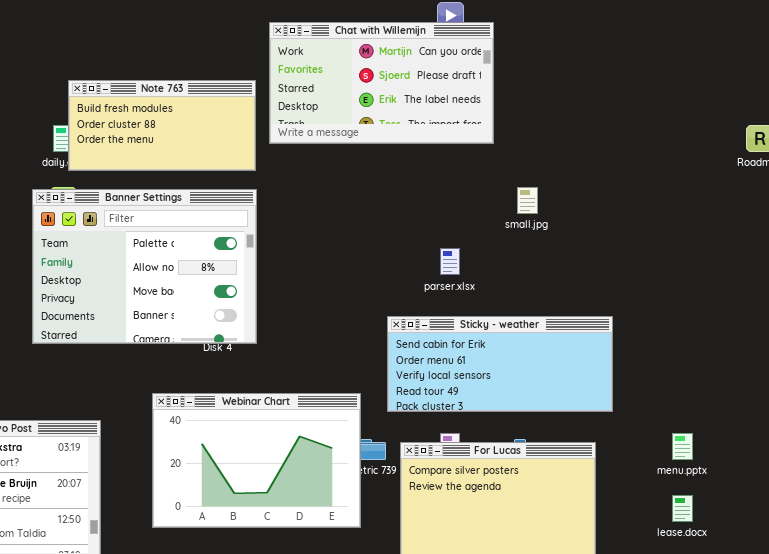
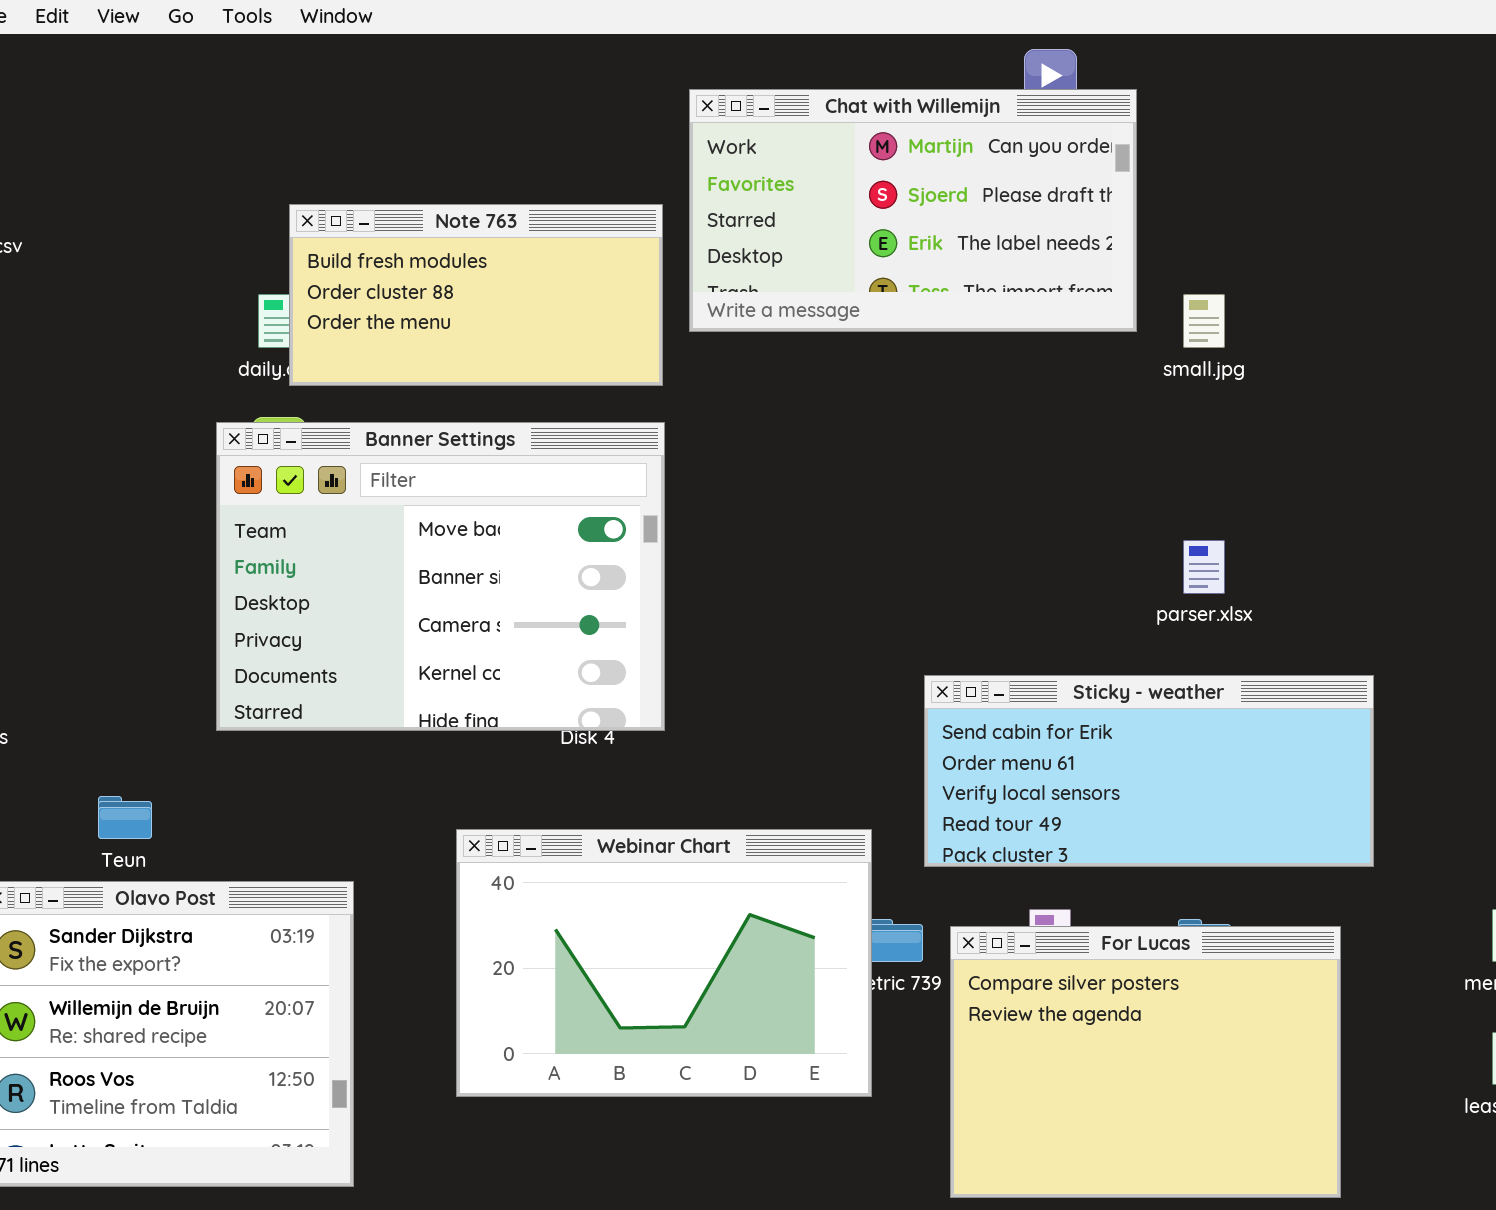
small.jpg: [517,187,538,214] -> [1183,294,1225,348], moved
Banner Settings: [32,189,257,344] -> [216,422,665,731], scrolled down 2 rows
parser.xlsx: [440,248,460,275] -> [1183,540,1225,594], moved

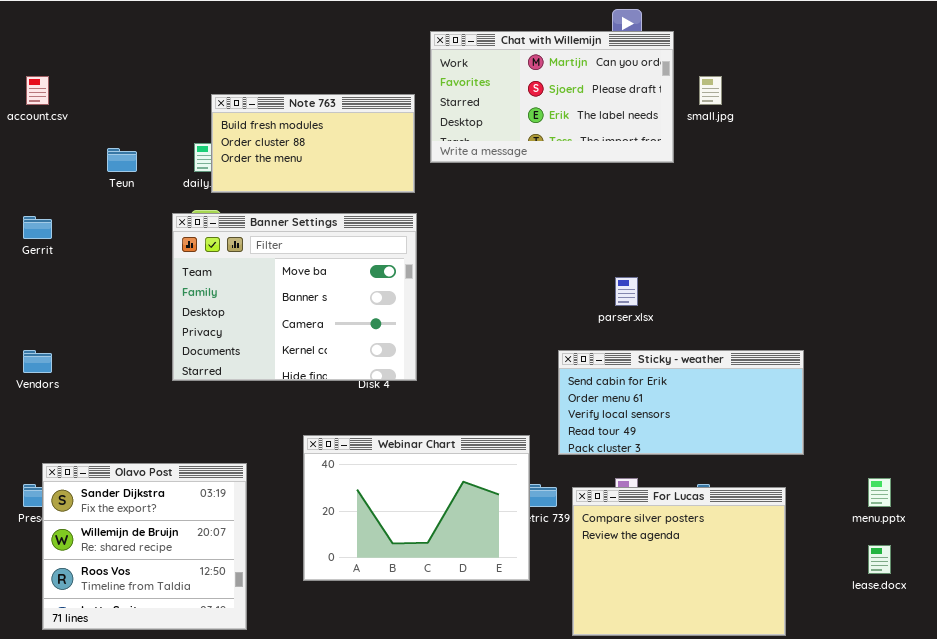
small.jpg: [1183,294,1225,348] -> [699,76,722,105], moved
parser.xlsx: [1183,540,1225,594] -> [615,277,638,306], moved
Teun: [98,796,152,839] -> [107,148,137,172], moved

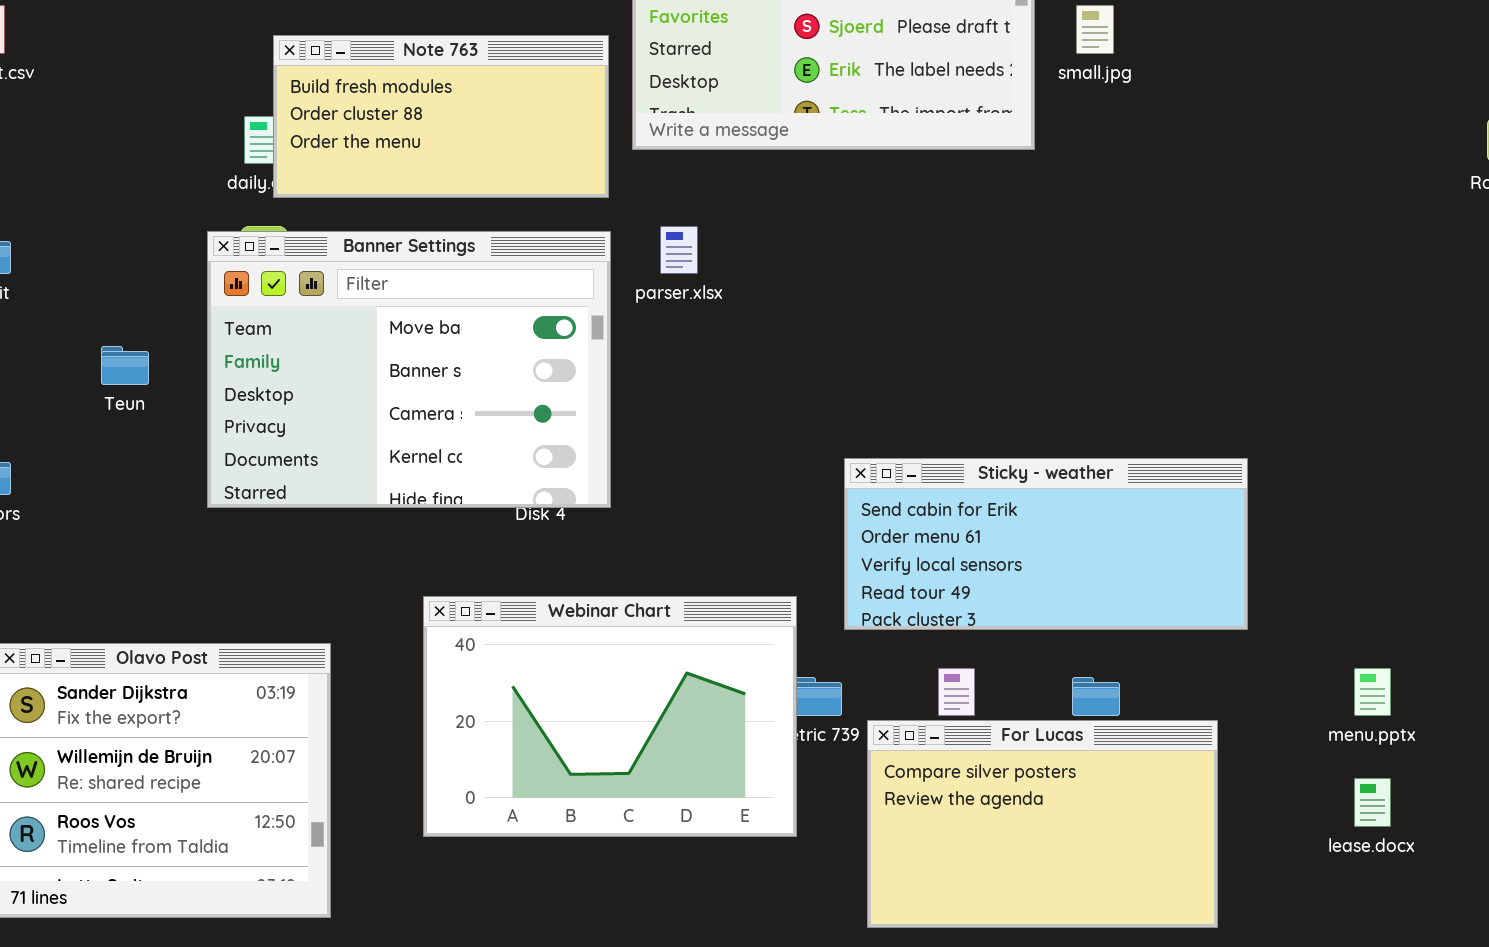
Teun: [107,148,137,172] -> [101,346,149,385], moved
parser.xlsx: [615,277,638,306] -> [660,226,698,274], moved
For Lucas: [572,487,786,636] -> [867,720,1218,928], resized

